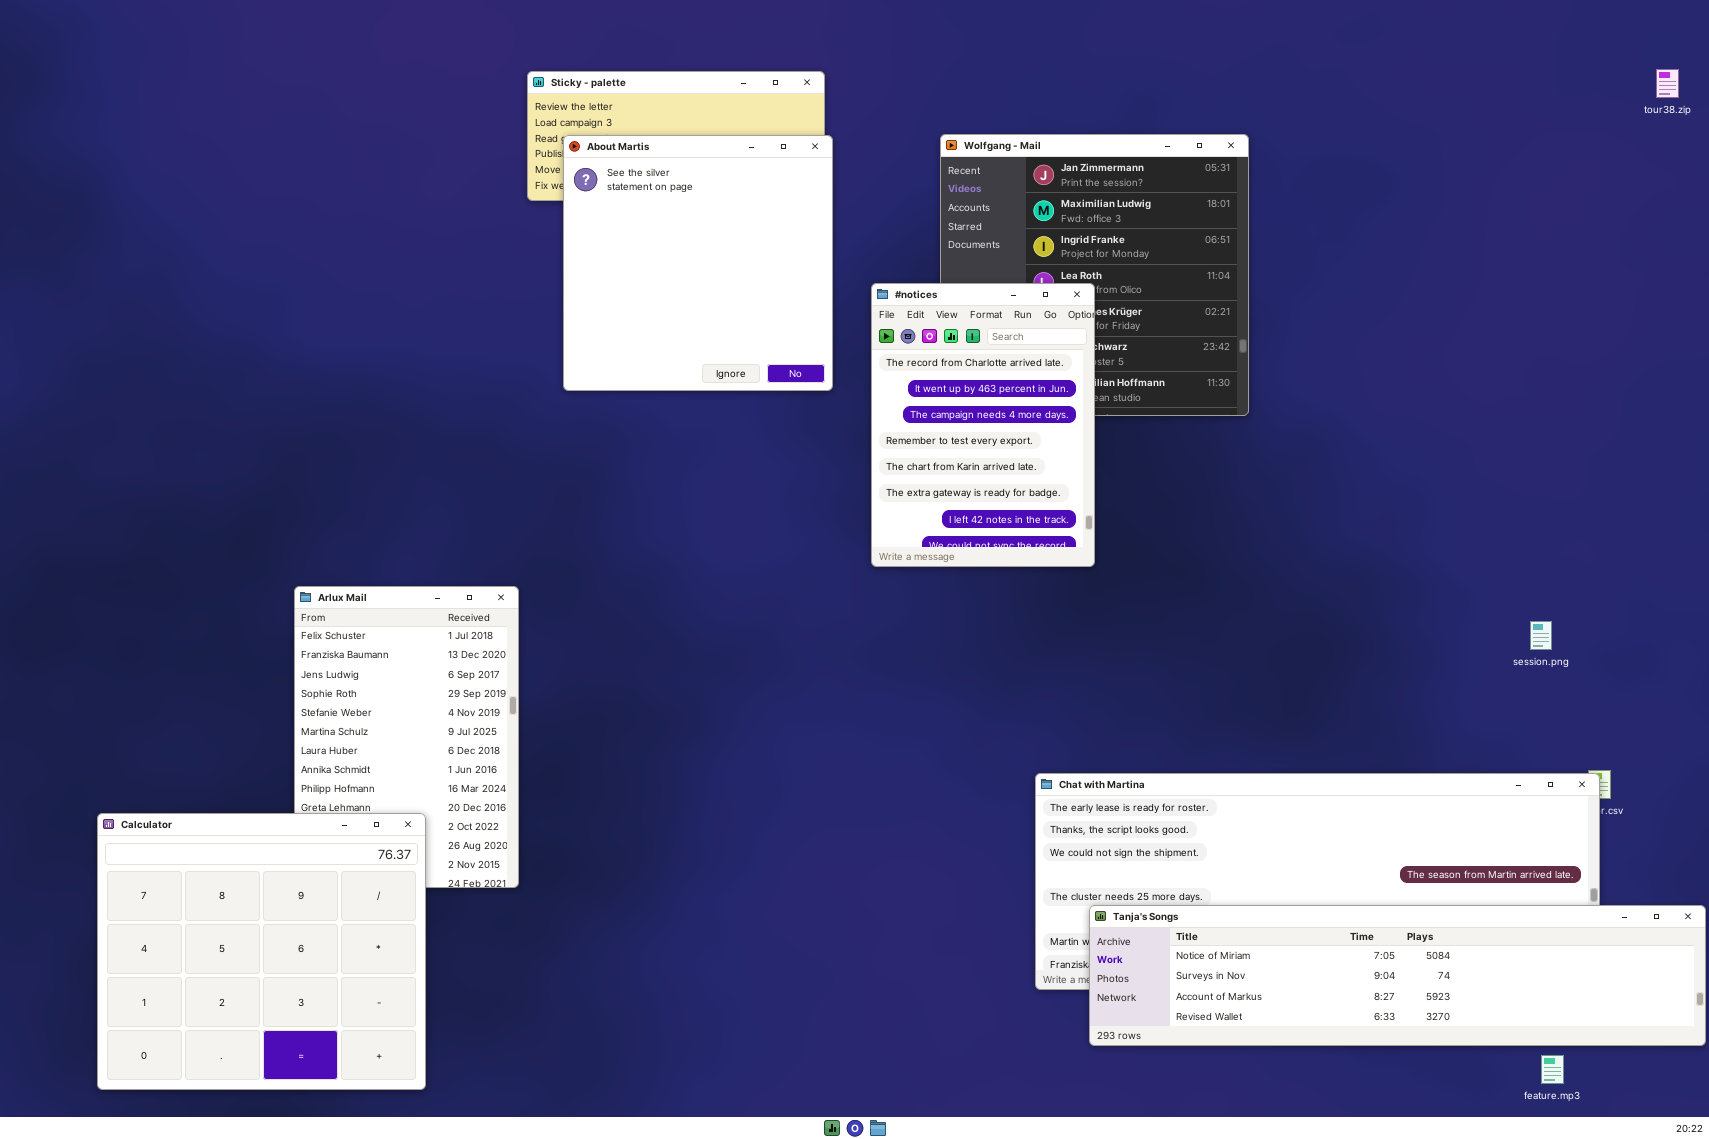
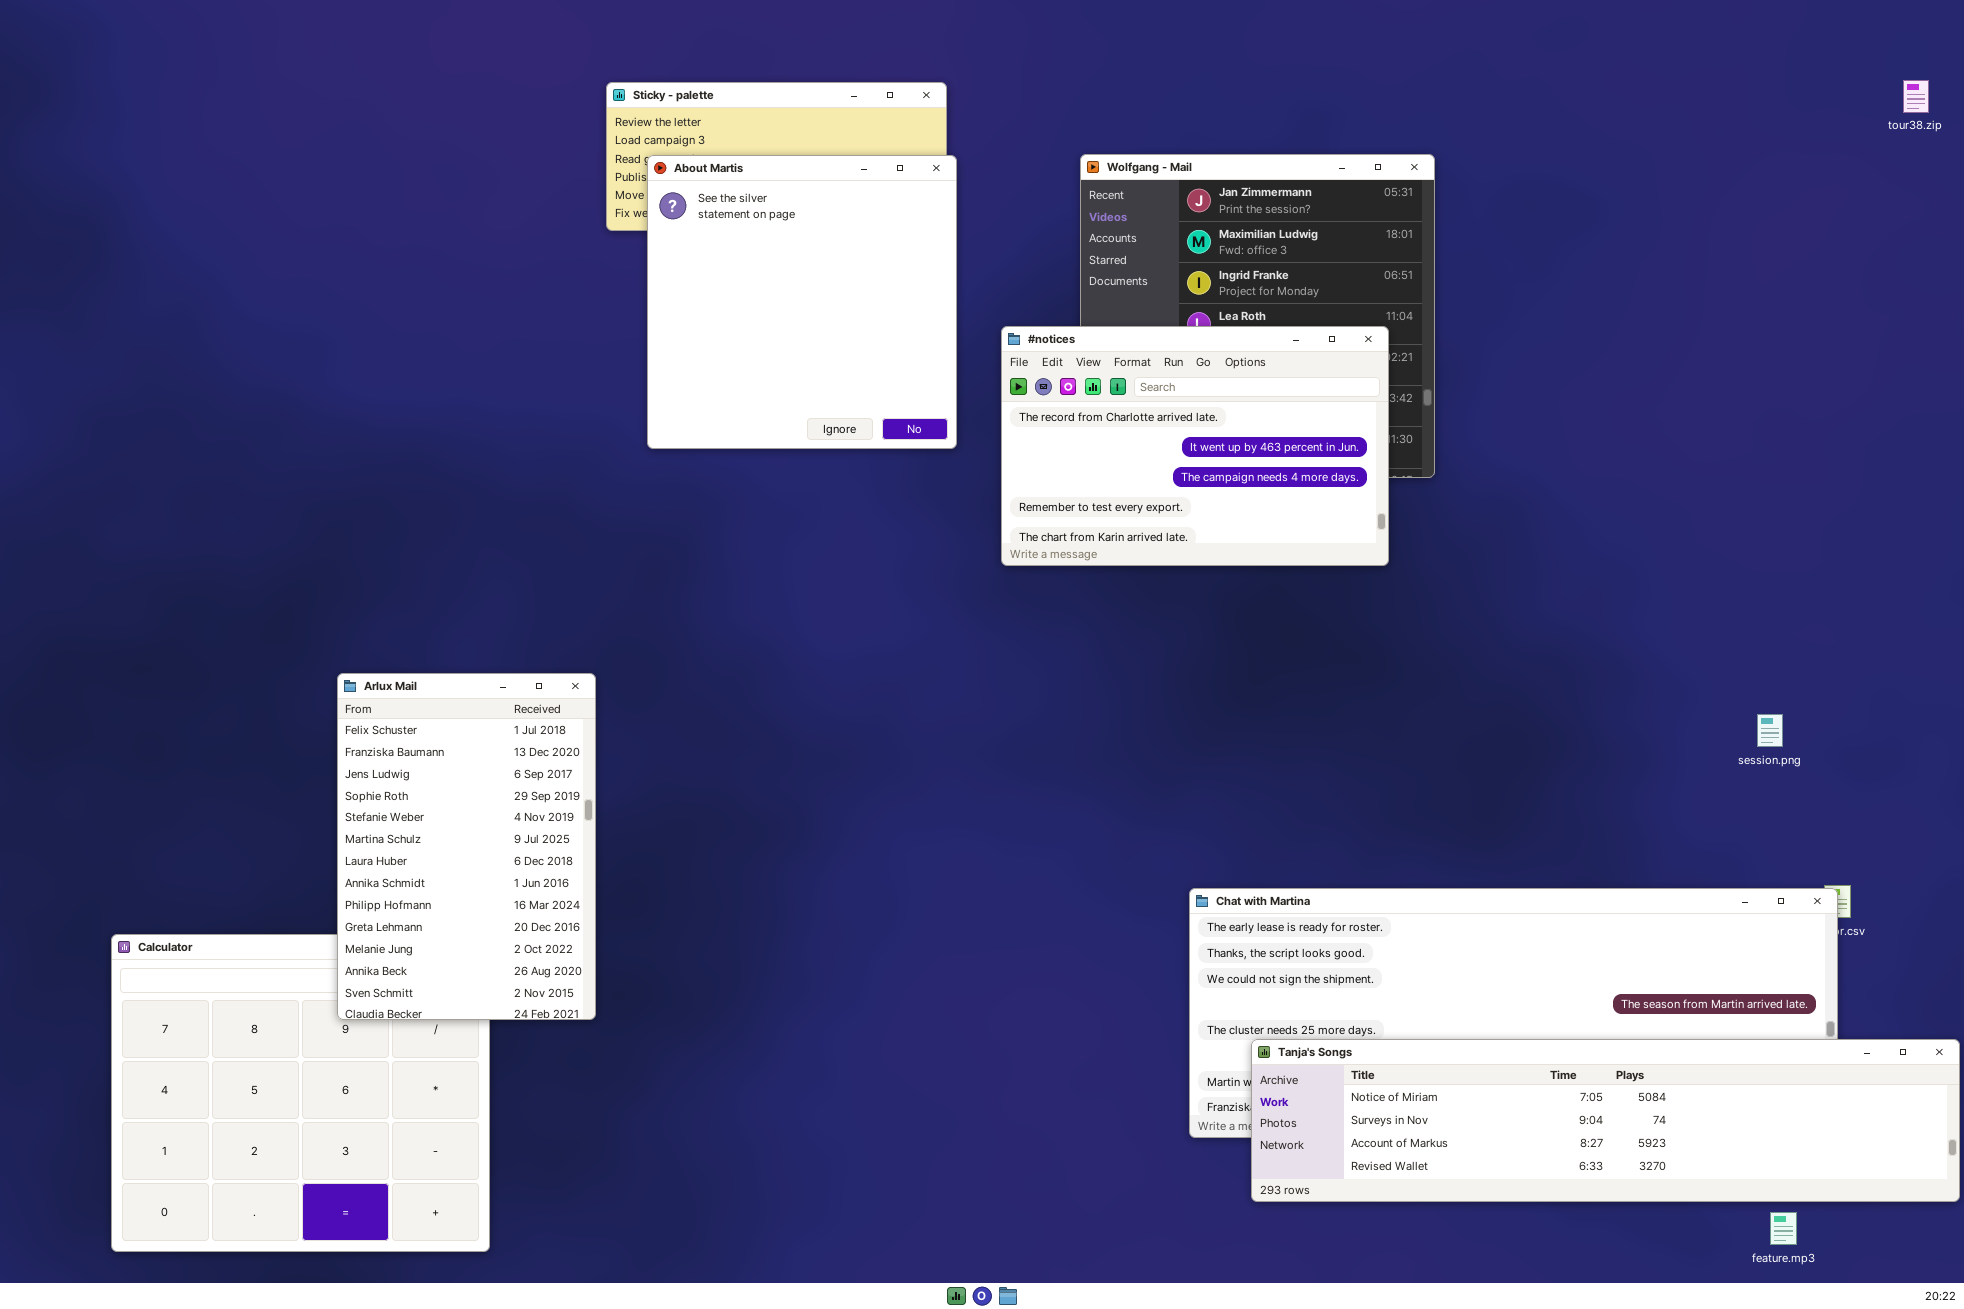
#notices: [871,283,1095,567] -> [1001,326,1389,566], resized
Arlux Mail: [294,586,519,888] -> [337,673,596,1020], raised

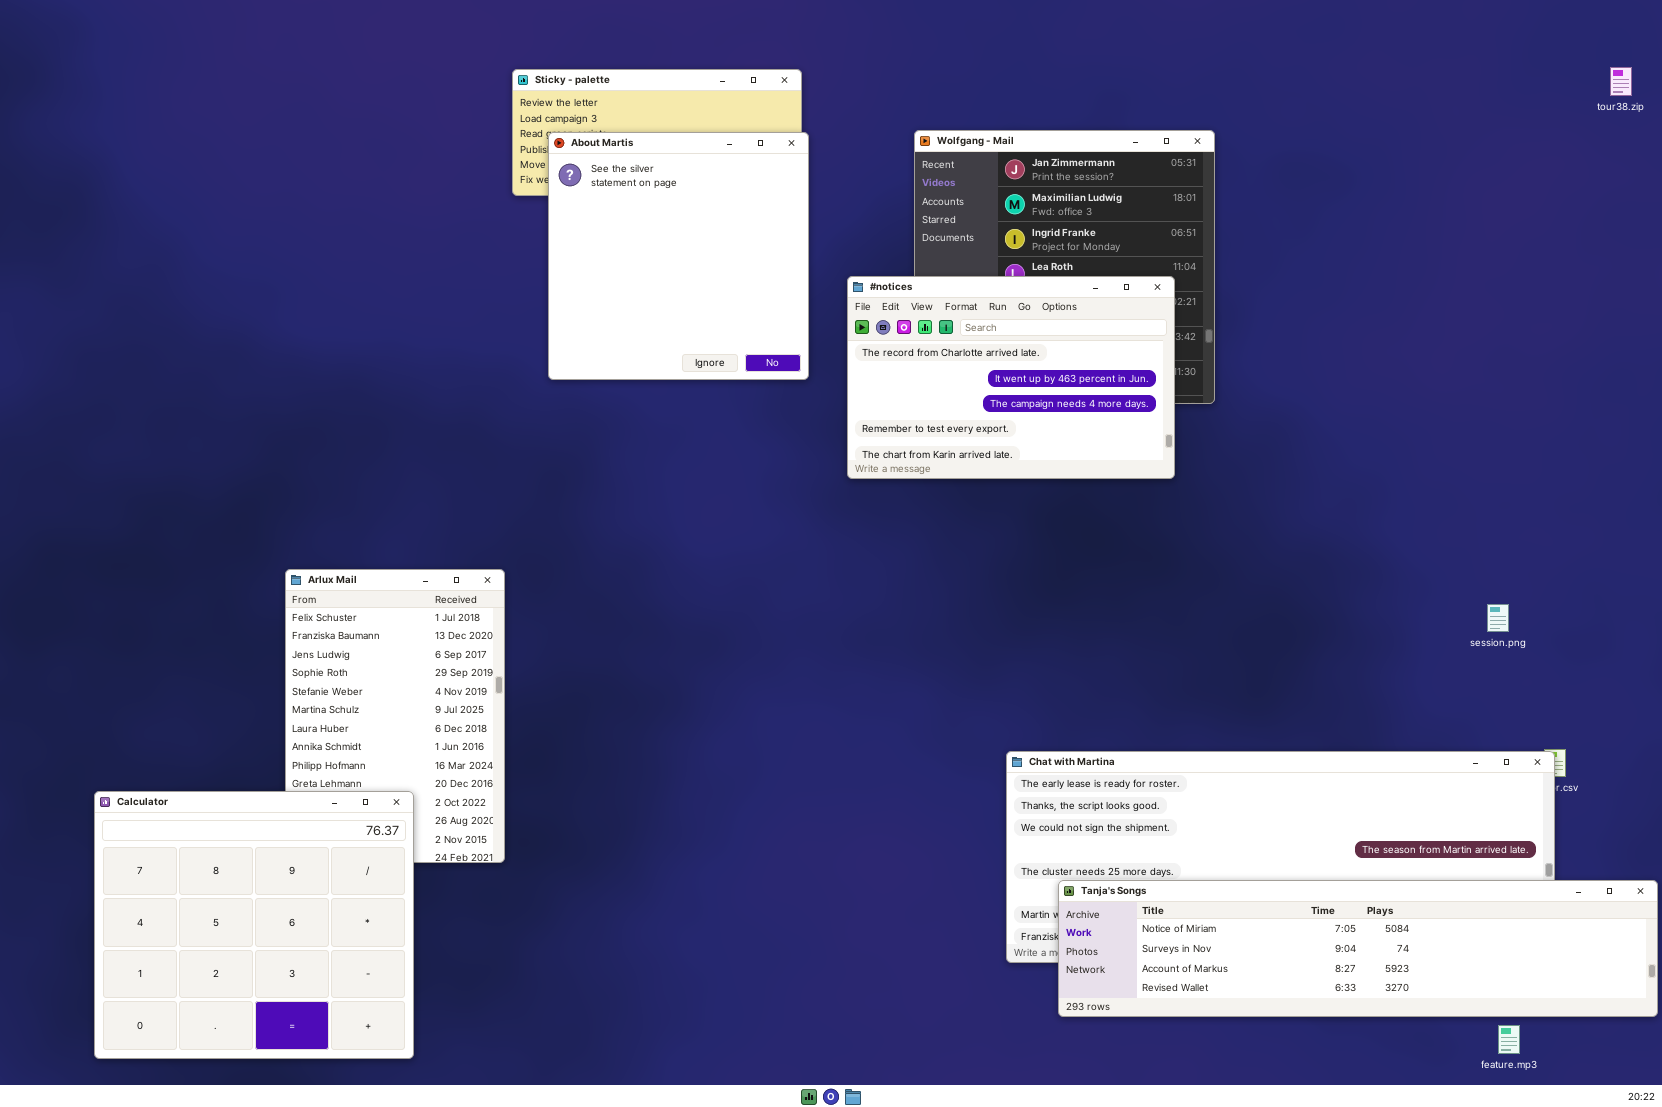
Calculator: [111,934,490,1252] -> [94,791,414,1059], raised

